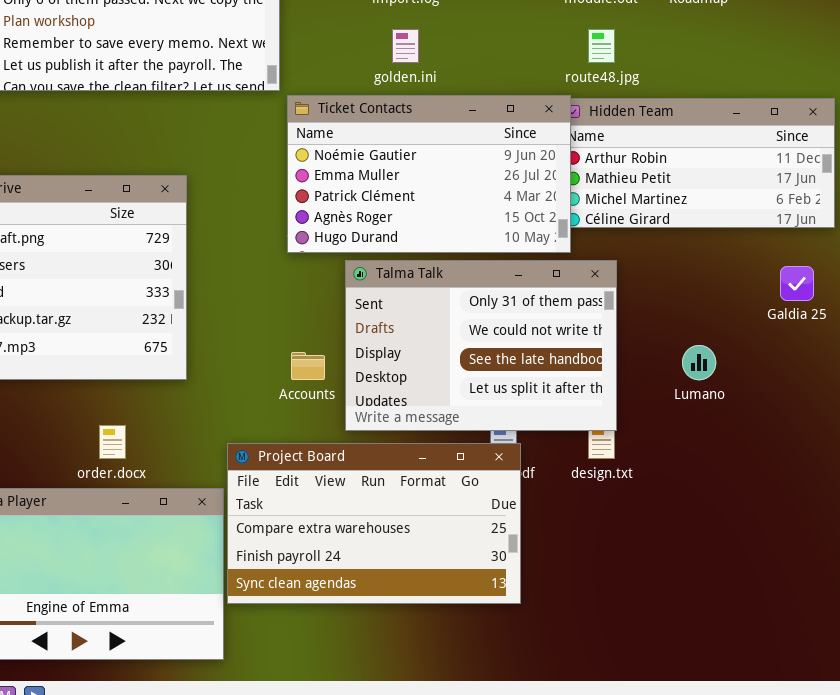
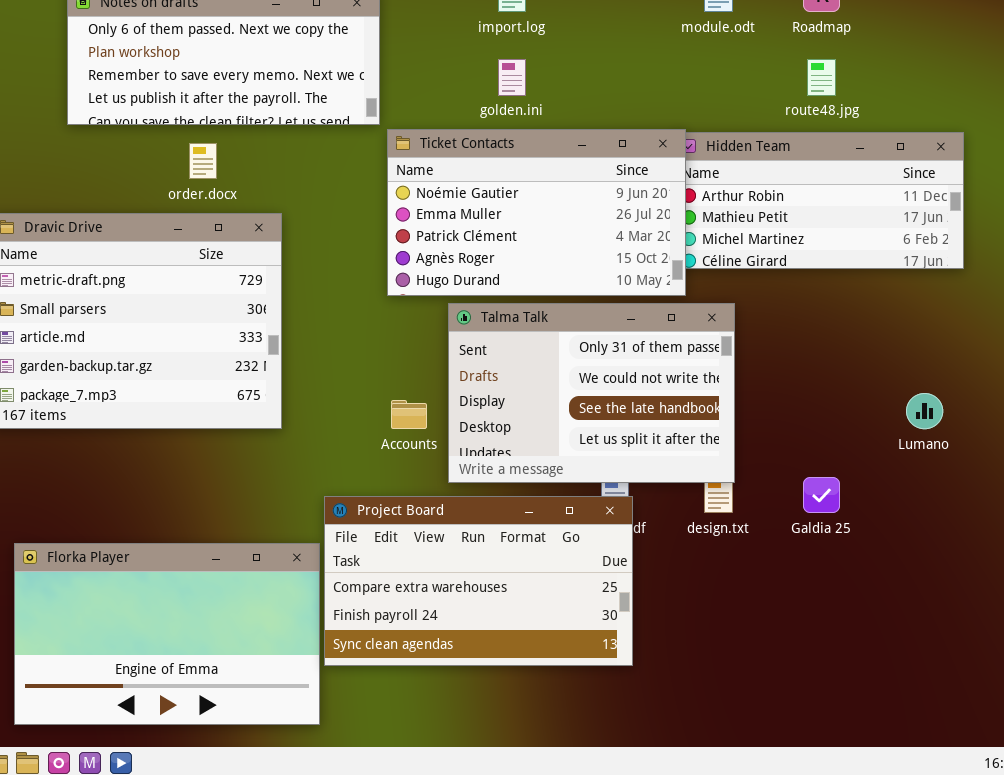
route48.jpg: [588,29,615,63] -> [807,59,836,96], moved
Galdia 25: [780,266,814,301] -> [803,477,840,513], moved
Lumano: [682,345,716,380] -> [906,393,943,429], moved
order.docx: [99,425,126,459] -> [189,143,217,179], moved

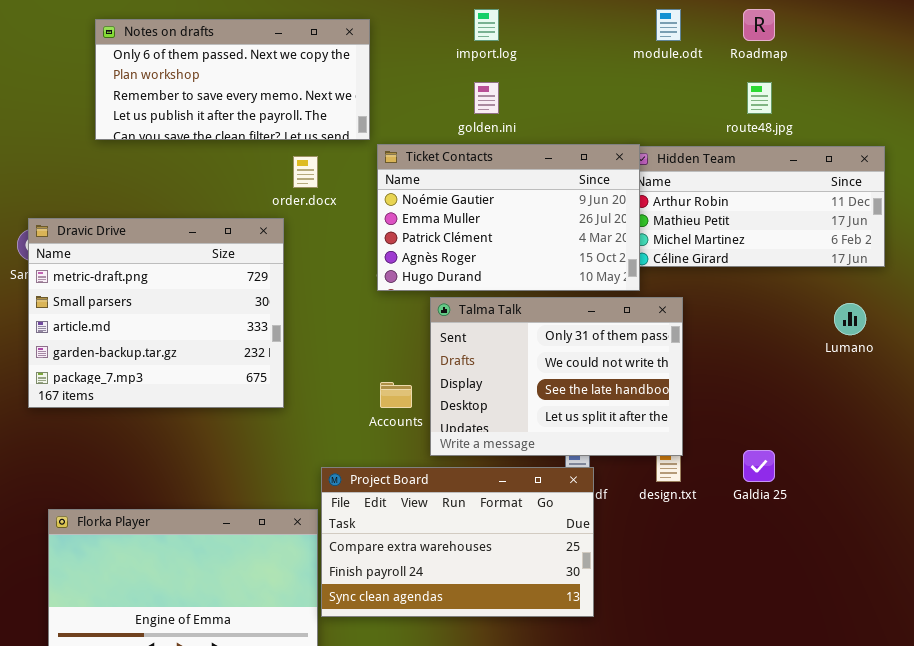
order.docx: [189,143,217,179] -> [293,156,318,188], moved
Lumano: [906,393,943,429] -> [834,303,866,335], moved

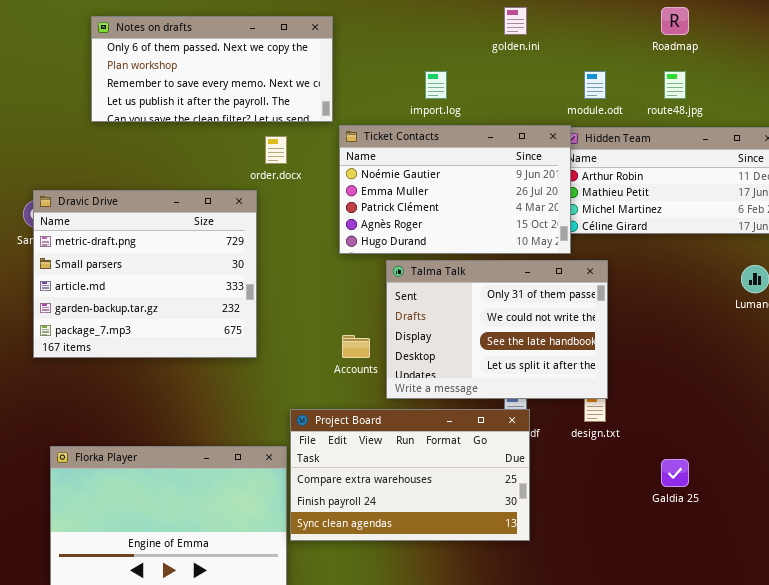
import.log: [474,9,499,41] -> [425,71,447,99], moved
module.odt: [656,9,681,41] -> [584,71,606,99], moved
golden.ini: [474,82,499,114] -> [504,7,527,35], moved
Galdia 25: [743,450,775,482] -> [661,459,689,487], moved

